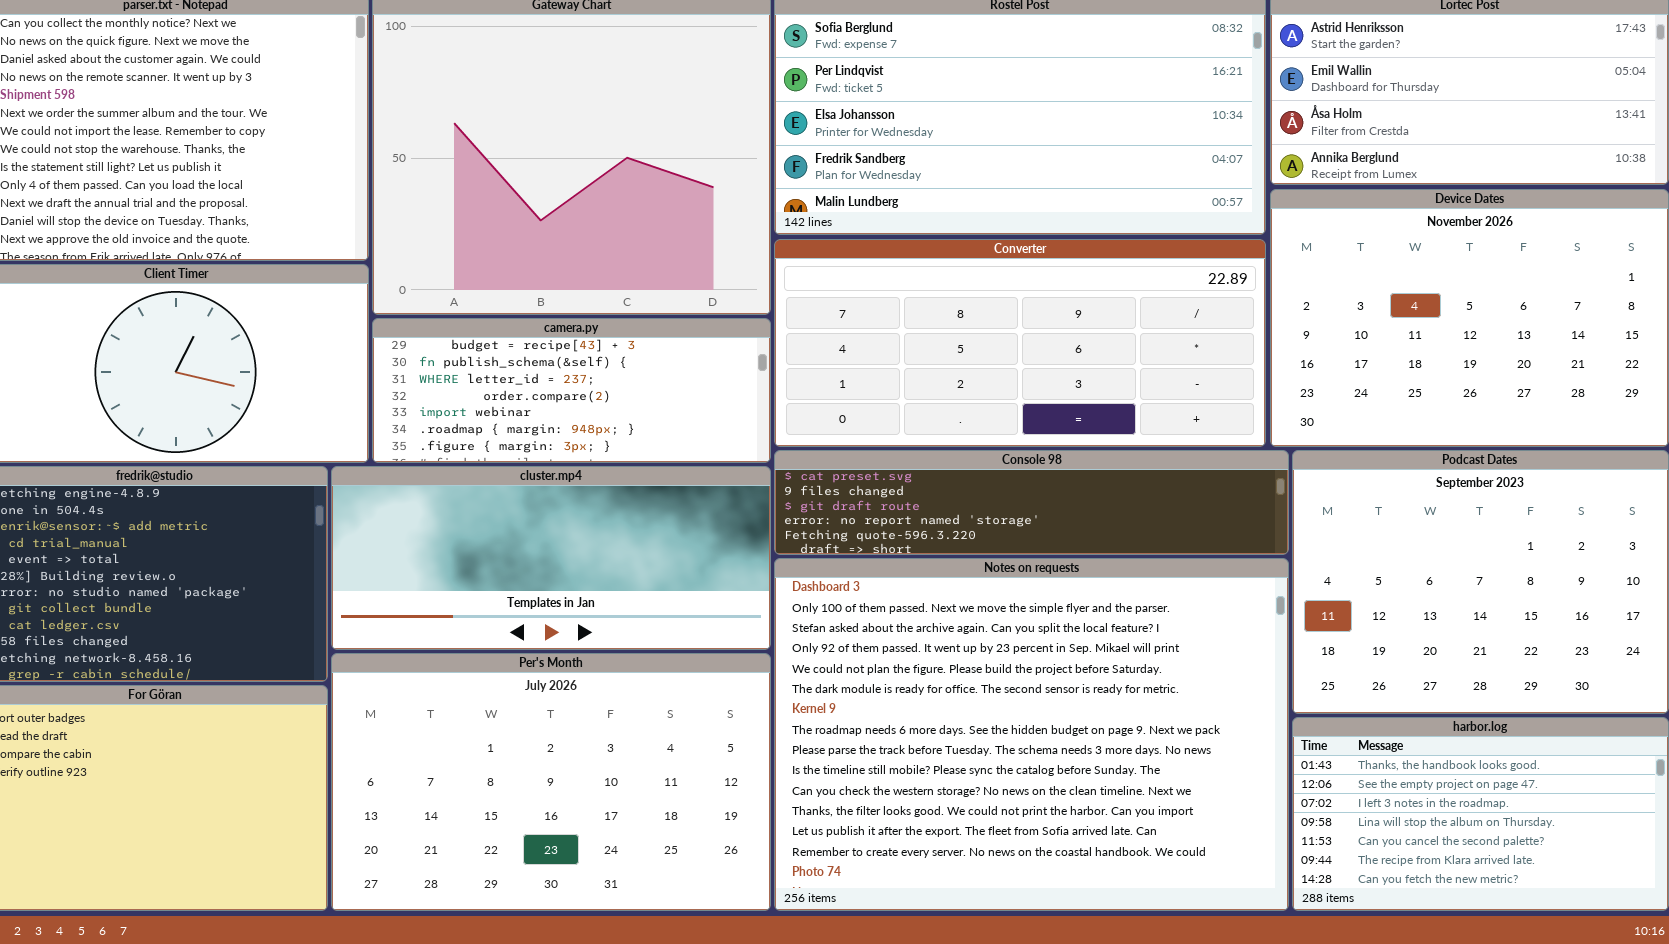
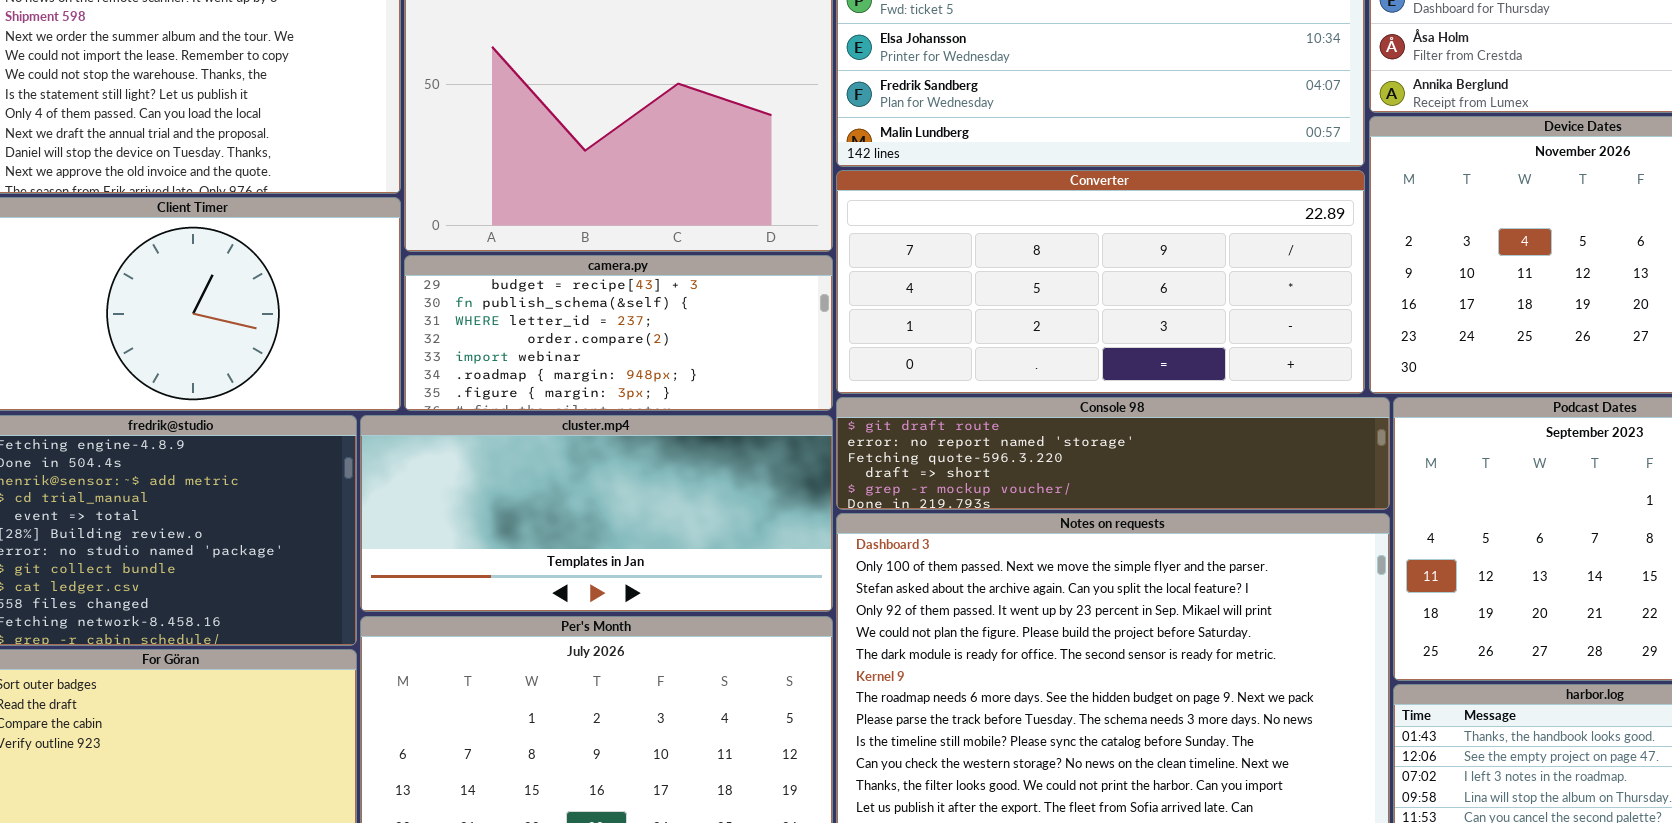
Console 98: [774,450,1289,555] -> [836,397,1390,510], scrolled down 2 rows

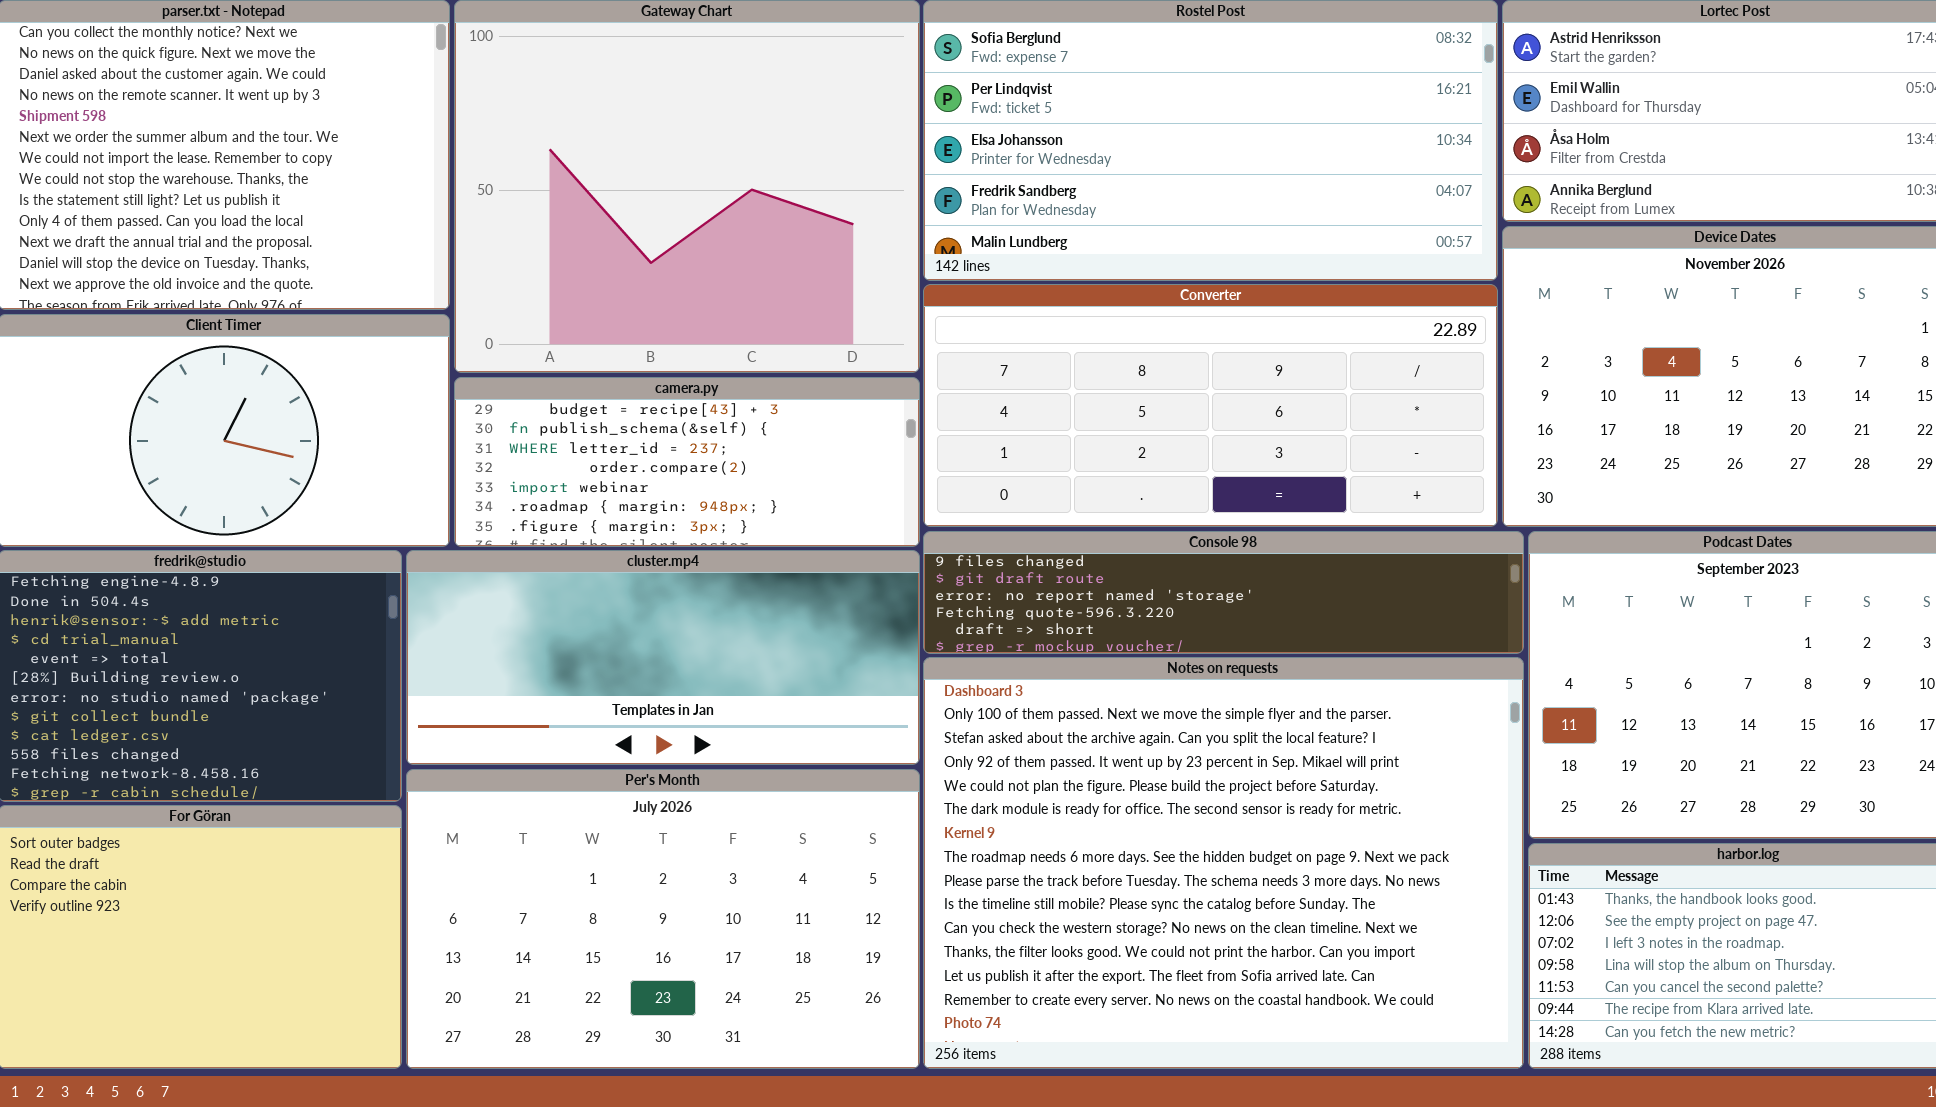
Console 98: [836,397,1390,510] -> [923,531,1524,654], scrolled up 1 row

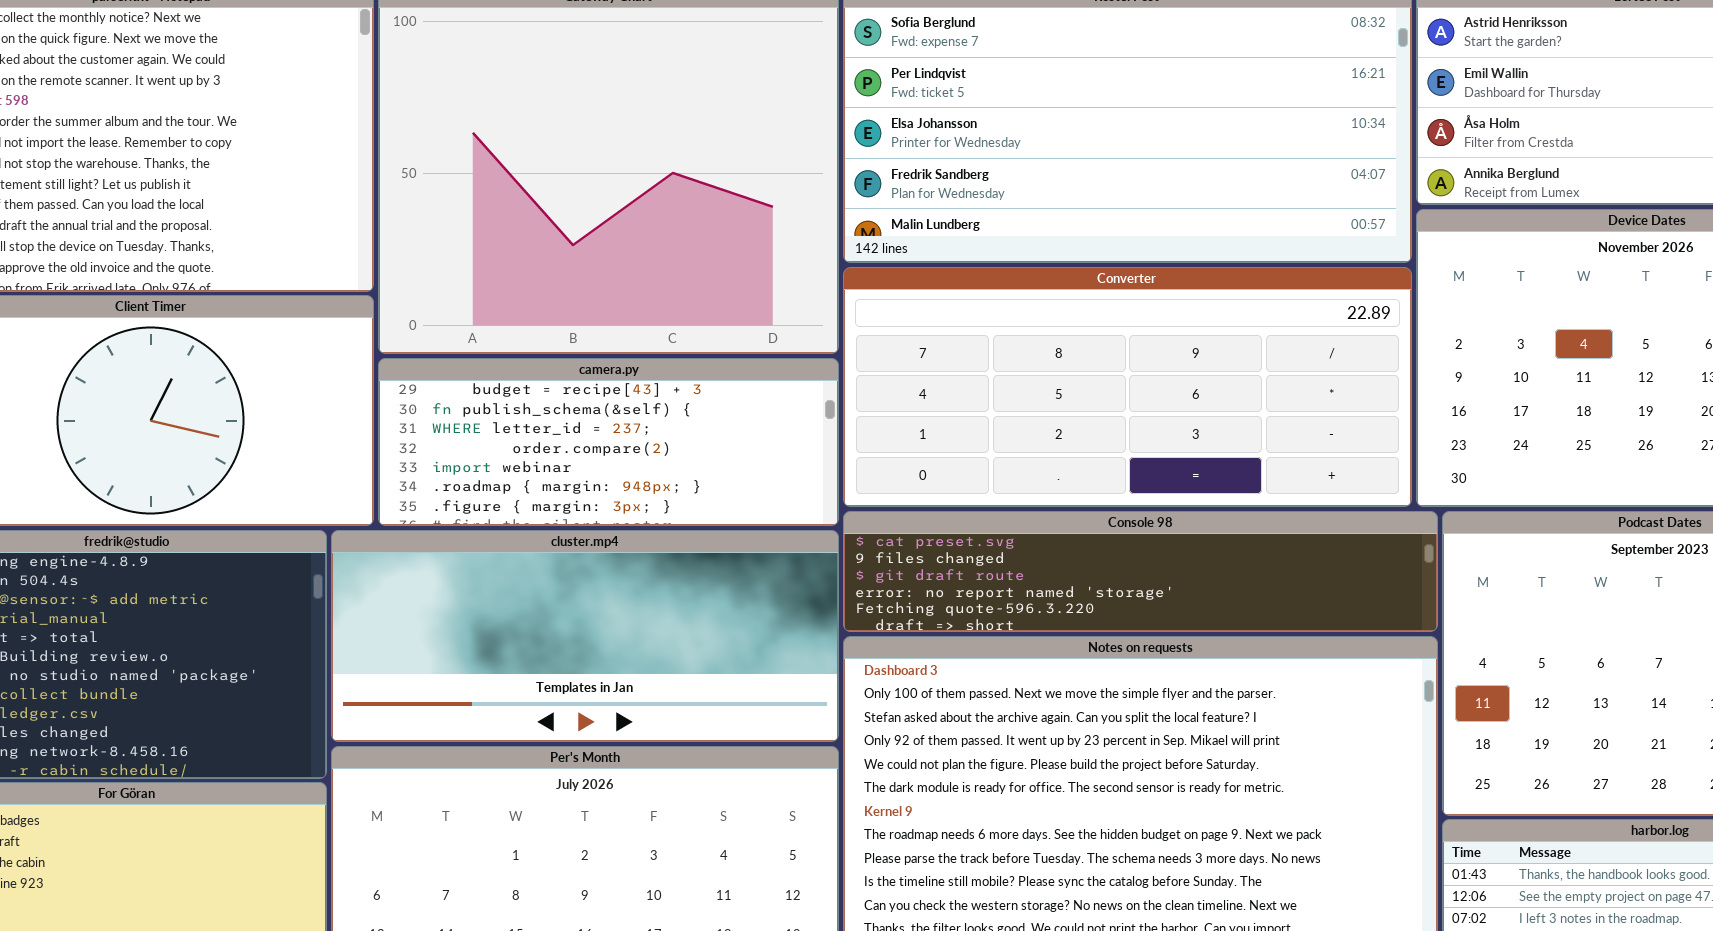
Console 98: [923,531,1524,654] -> [843,511,1438,632], scrolled up 1 row

